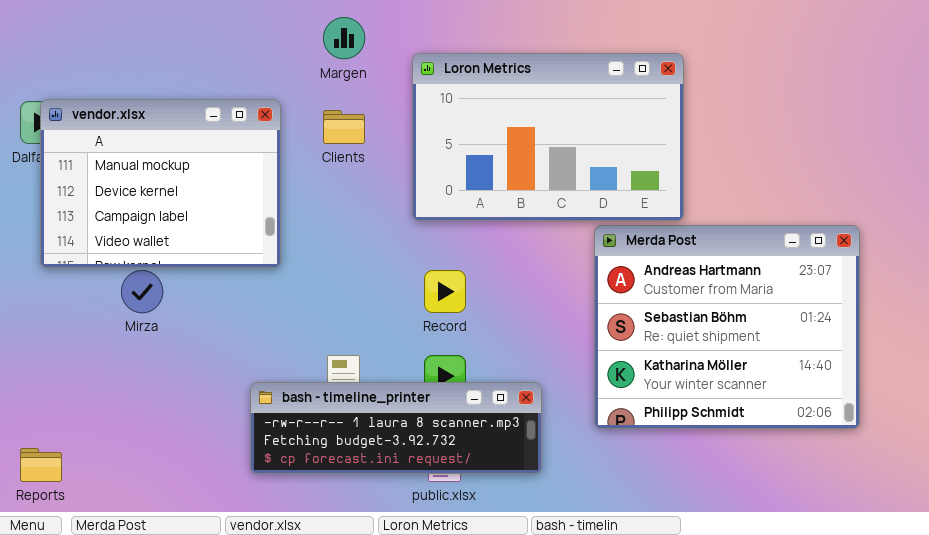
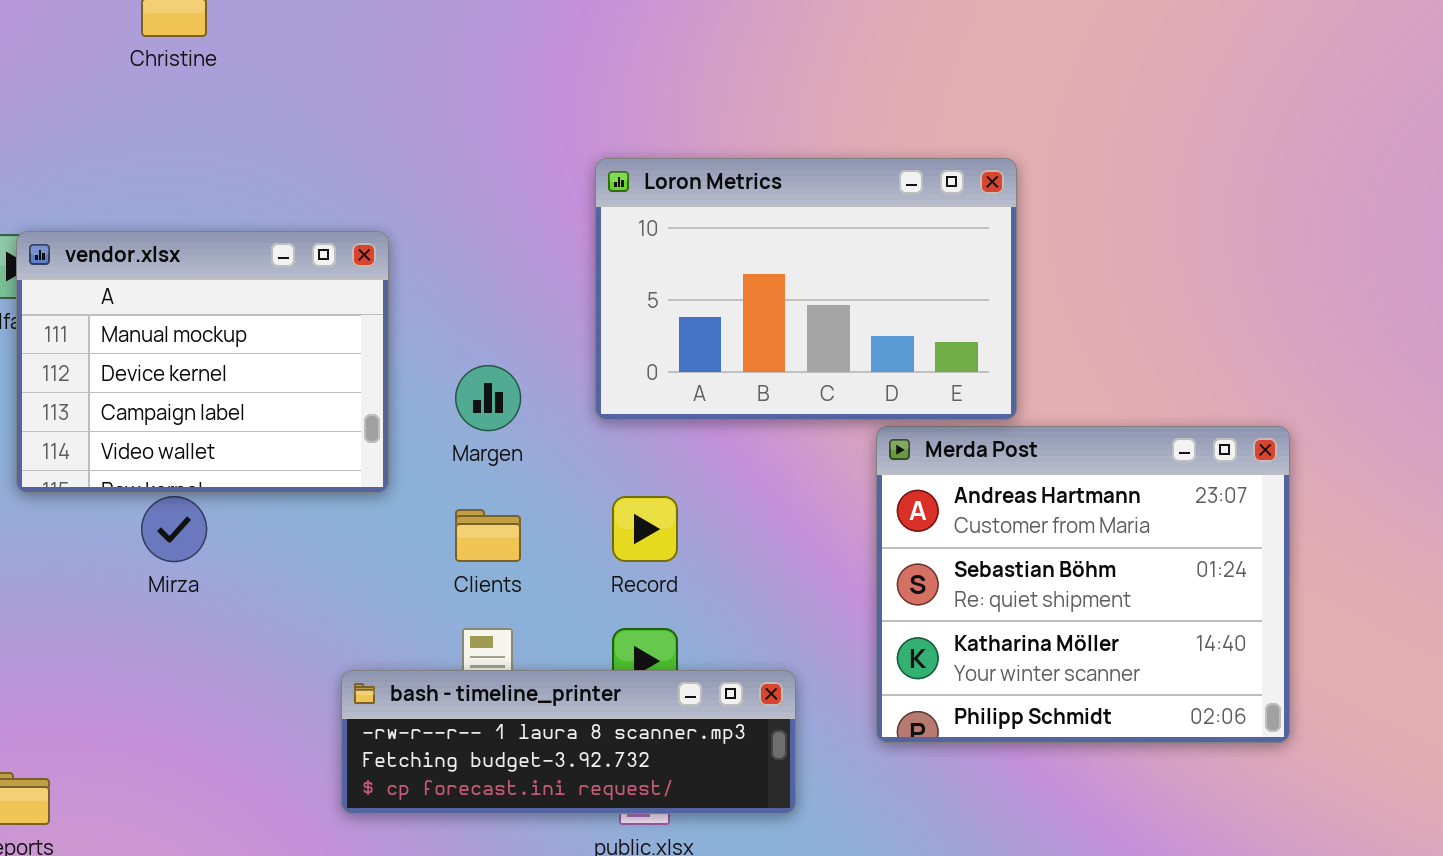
Margen: [323,17,365,59] -> [455,365,521,431], moved
Clients: [323,110,365,144] -> [455,509,521,562], moved

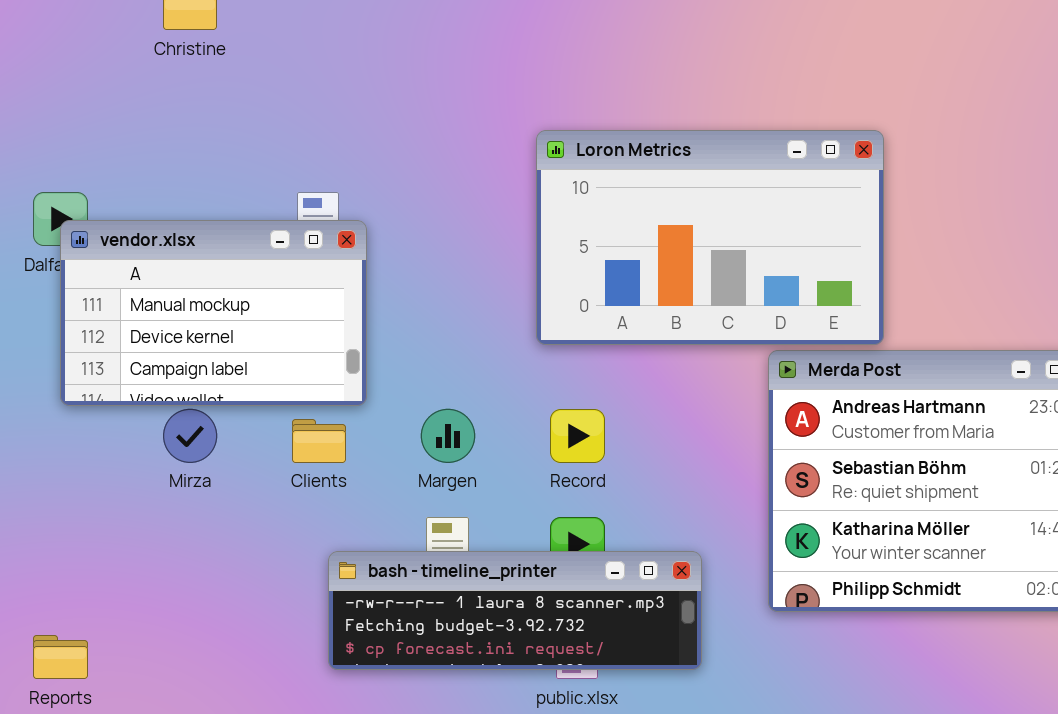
vendor.xlsx: [16,231,389,493] -> [60,220,367,406], resized
Margen: [455,365,521,431] -> [421,409,475,463], moved
Clients: [455,509,521,562] -> [292,419,346,463], moved

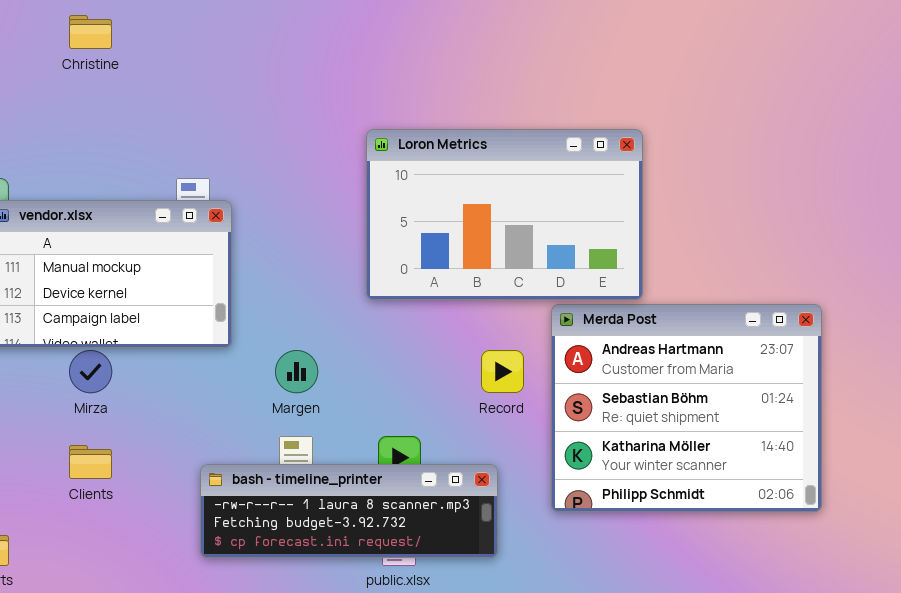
Record: [550,409,605,463] -> [481,350,524,393], moved
Clients: [292,419,346,463] -> [69,445,112,479], moved

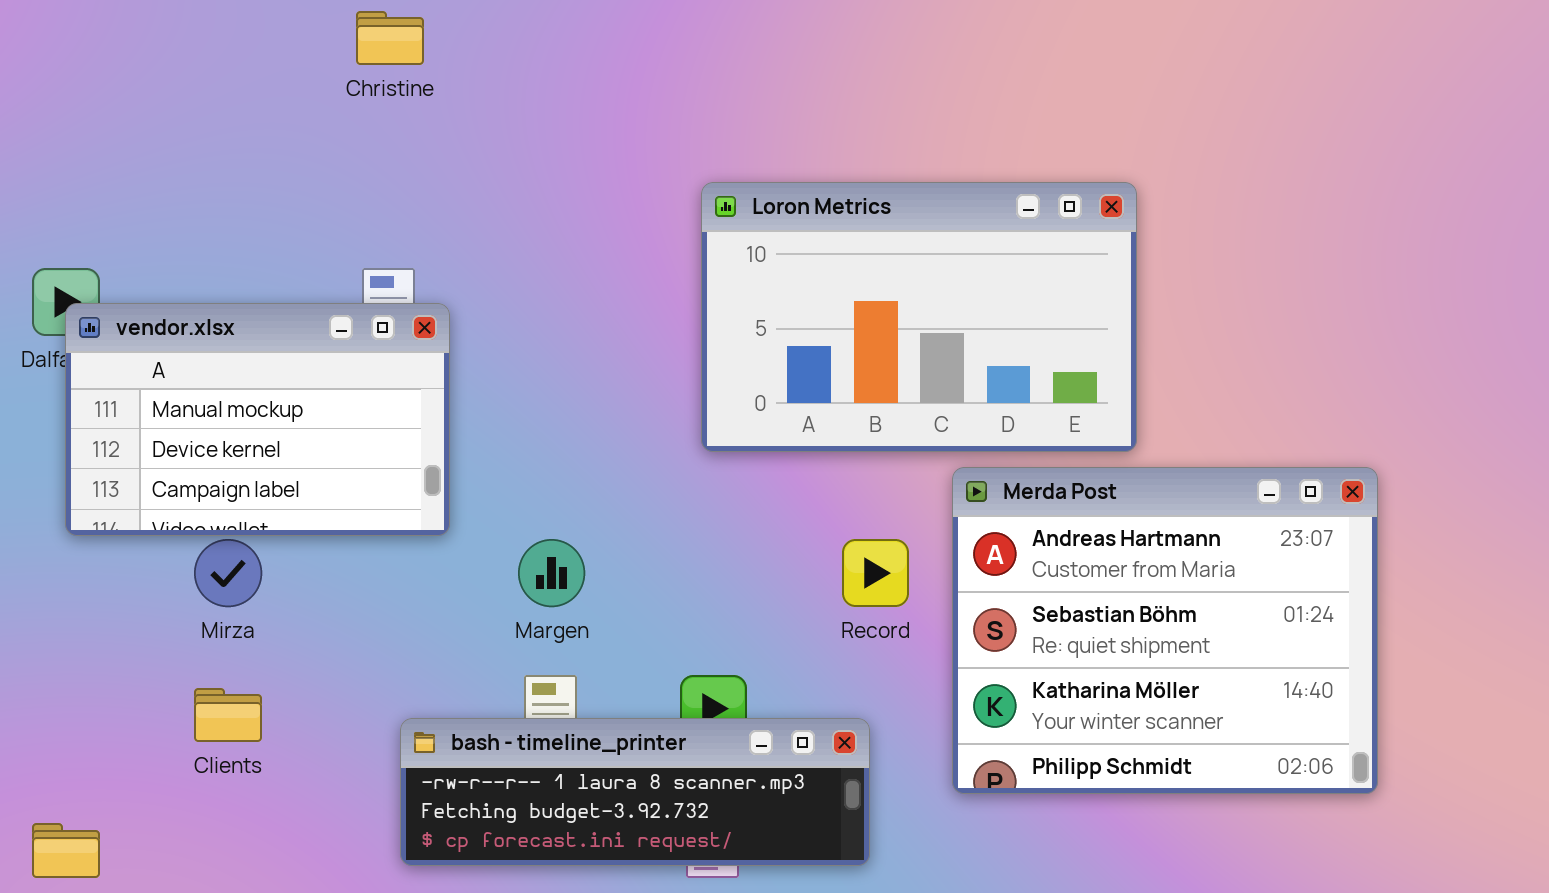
Christine: [69,15,112,49] -> [356,11,424,65], moved
Loron Metrics: [366,129,643,300] -> [701,182,1137,452], moved

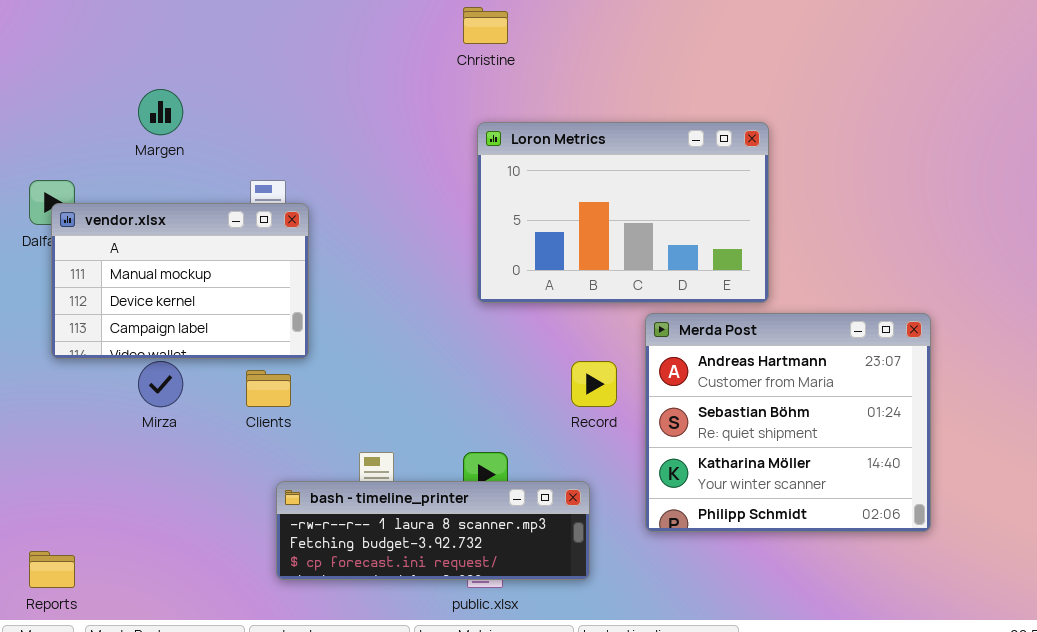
Christine: [356,11,424,65] -> [463,7,508,44], moved
Margen: [518,539,585,607] -> [138,89,183,135], moved
Clients: [194,688,262,742] -> [246,370,291,407], moved

